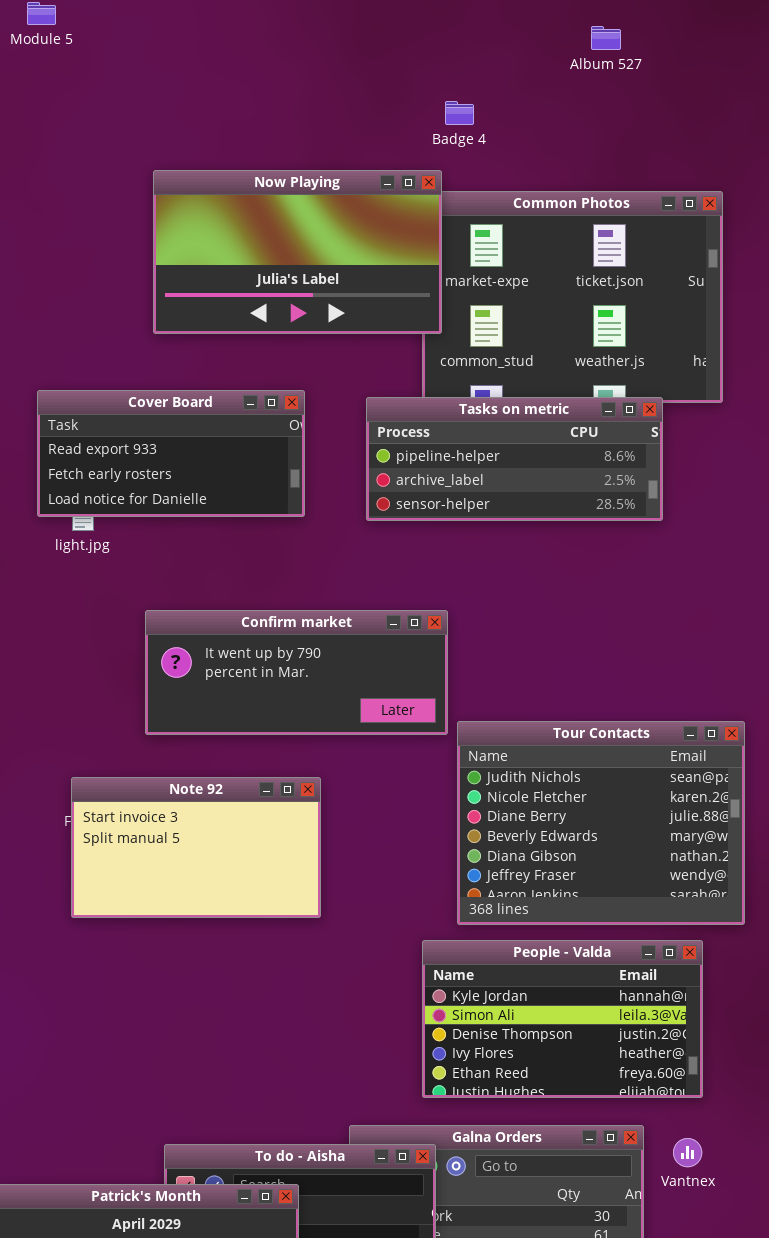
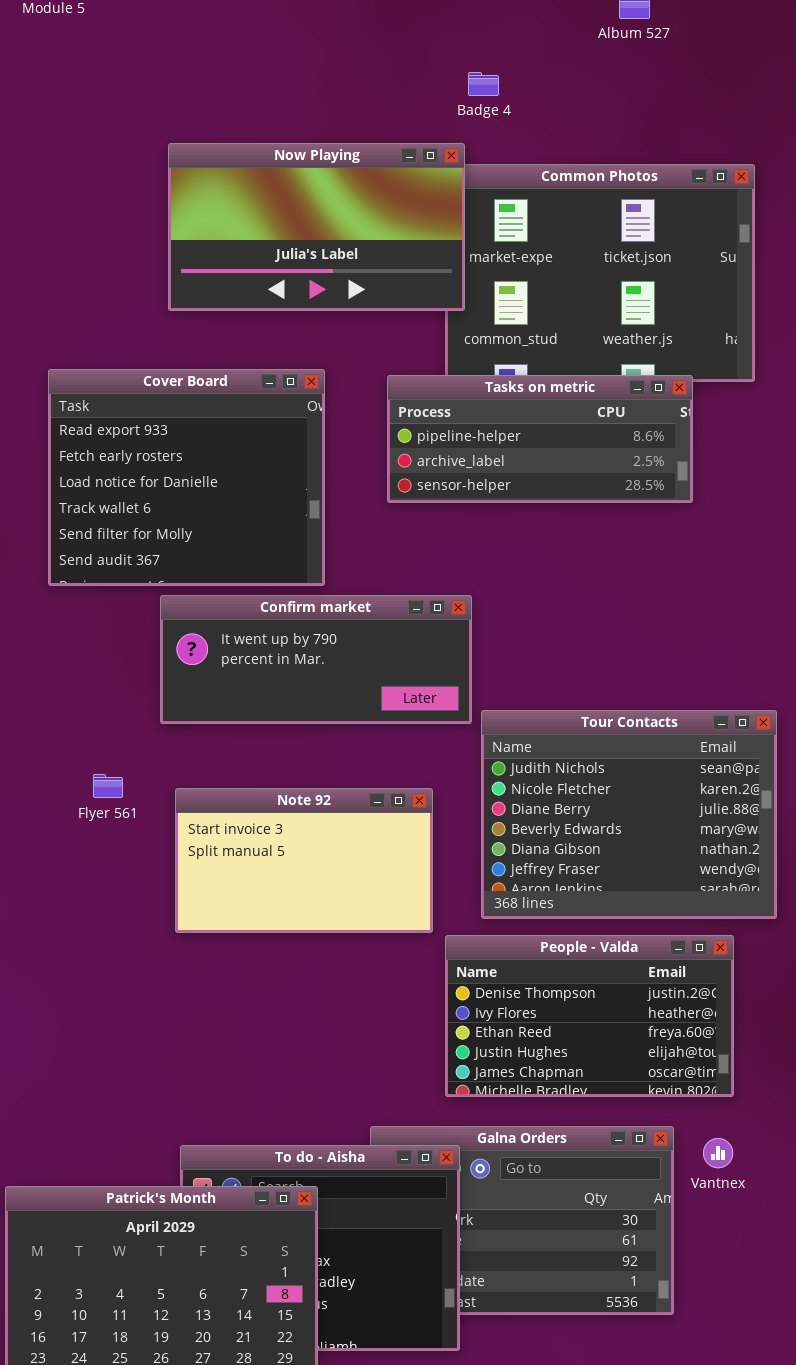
Cover Board: [37,390,305,517] -> [48,369,325,586], resized
Note 92: [71,777,321,918] -> [175,788,433,933], moved
People - Valda: [422,940,703,1098] -> [445,935,734,1097], scrolled down 2 rows

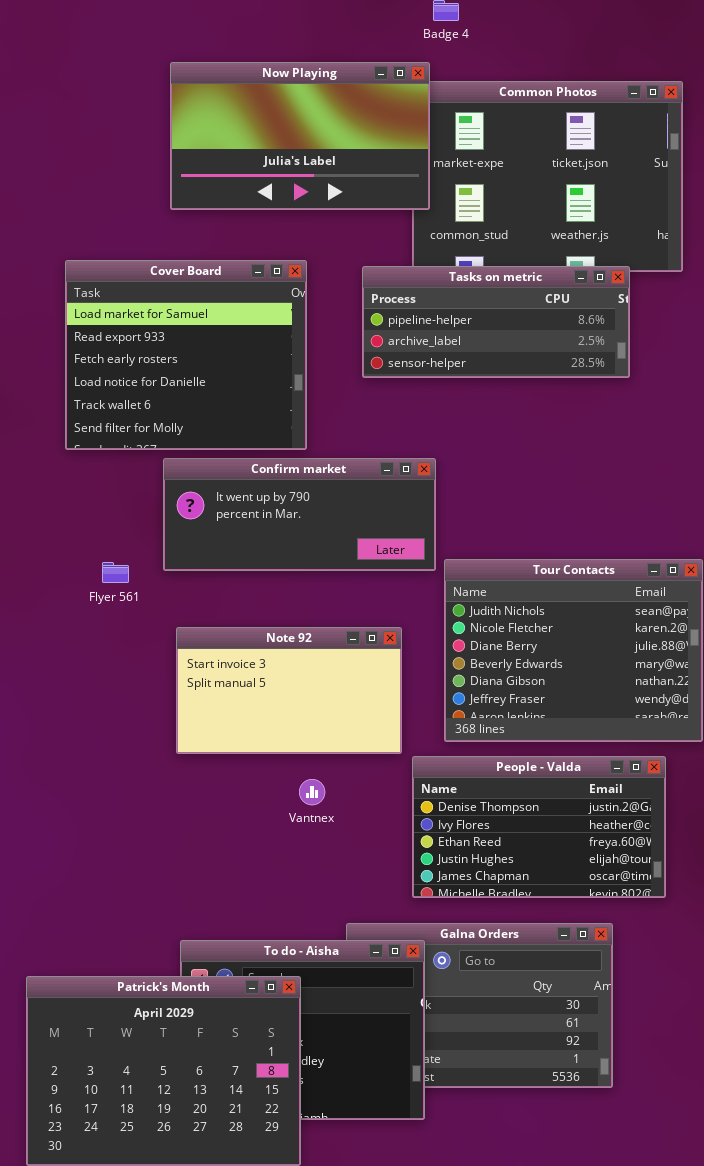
Cover Board: [48,369,325,586] -> [65,260,307,450], scrolled up 1 row
Flyer 561: [93,774,123,798] -> [102,562,129,583], moved
Vantnex: [703,1138,733,1168] -> [299,779,325,805], moved

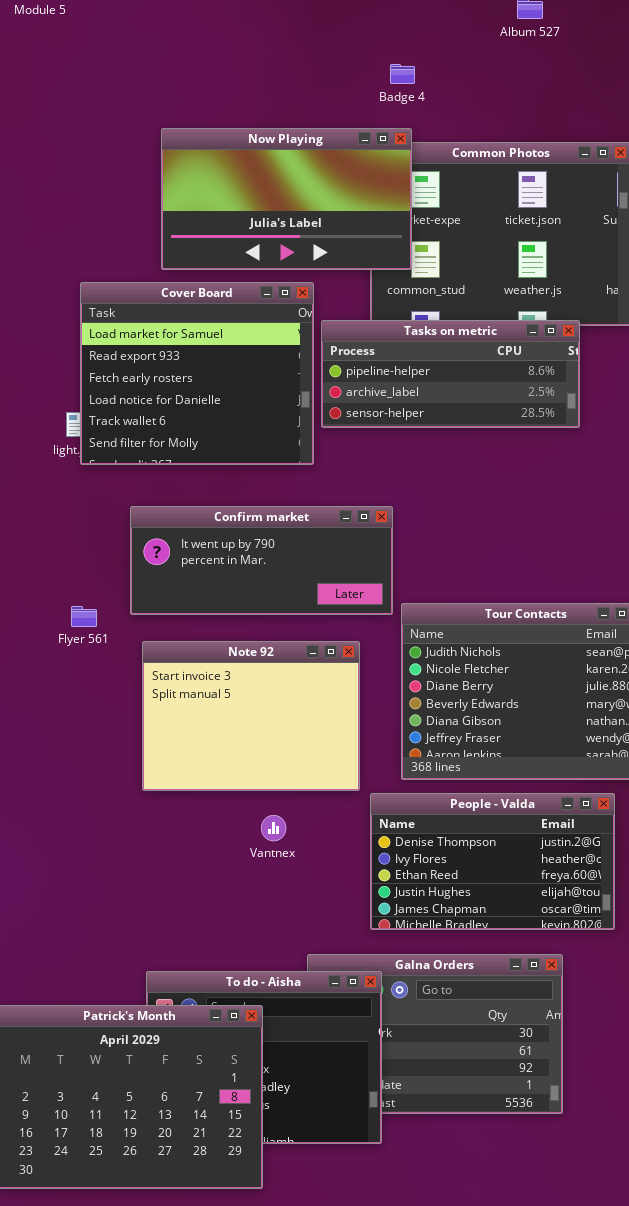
Now Playing: [170,62,430,210] -> [161,128,412,270], moved
Cover Board: [65,260,307,450] -> [80,282,314,465], moved
Note 92: [176,627,402,754] -> [142,641,360,791], resized

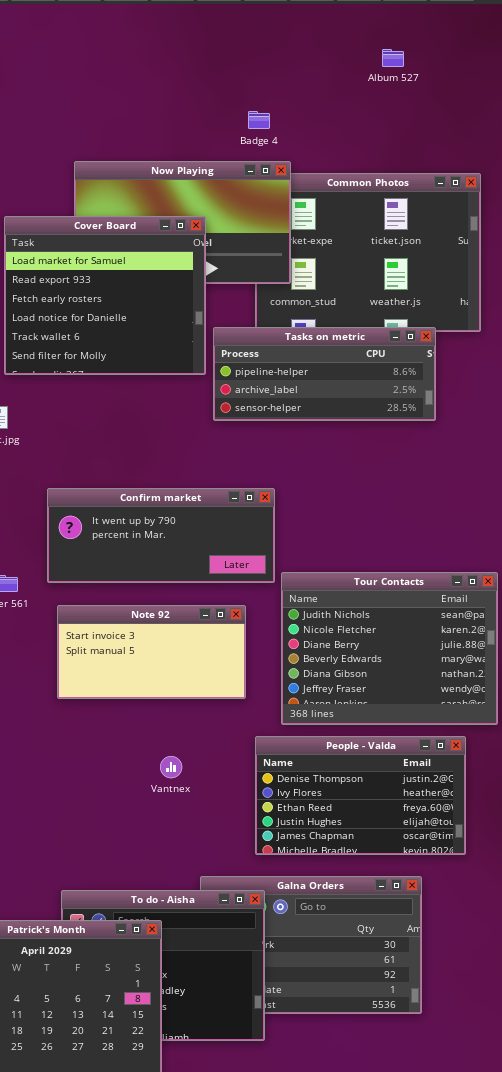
Badge 4: [390,64,415,84] -> [248,111,270,129], moved
Cover Board: [80,282,314,465] -> [4,216,206,375], moved
Note 92: [142,641,360,791] -> [57,605,246,699], resized

